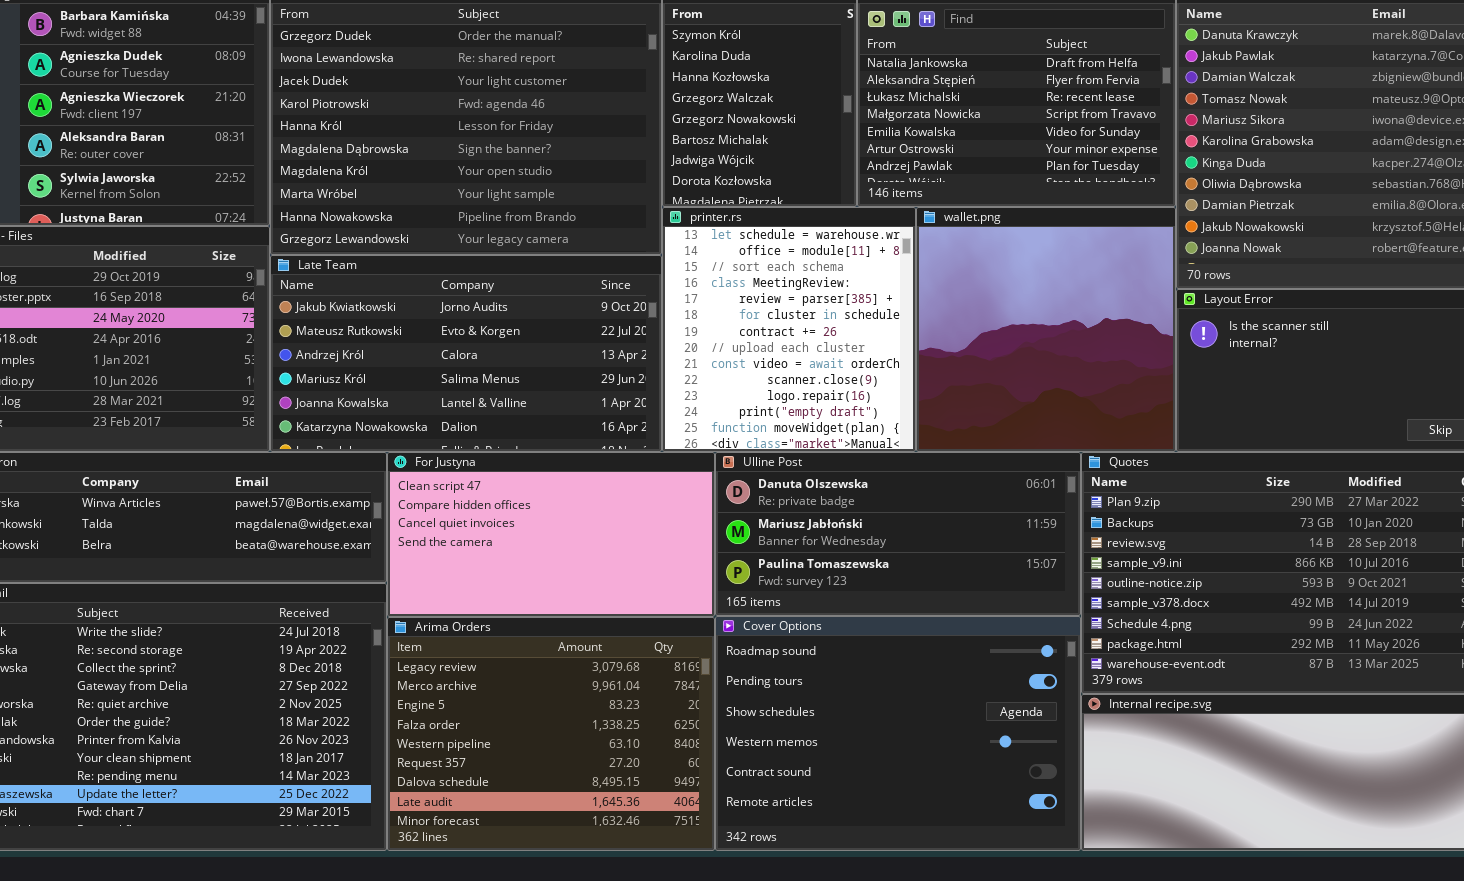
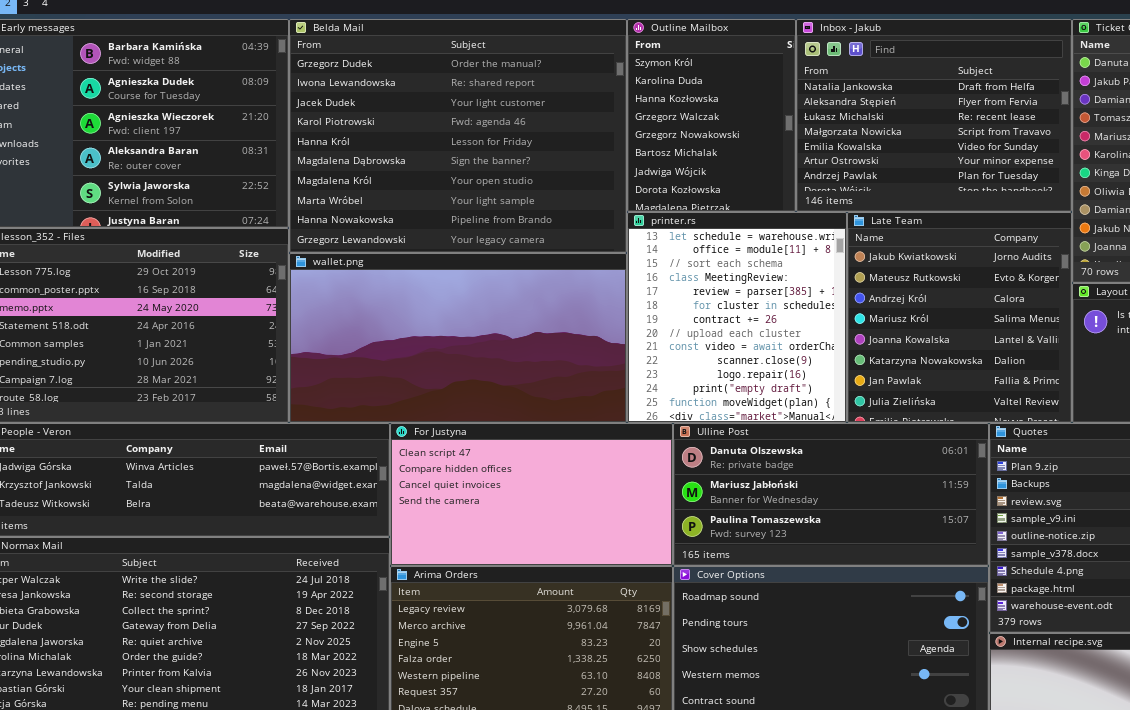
wallet.png: [916,207,1176,452] -> [289,253,627,423], moved, resized
Late Team: [270,255,662,452] -> [847,212,1072,423], moved, resized

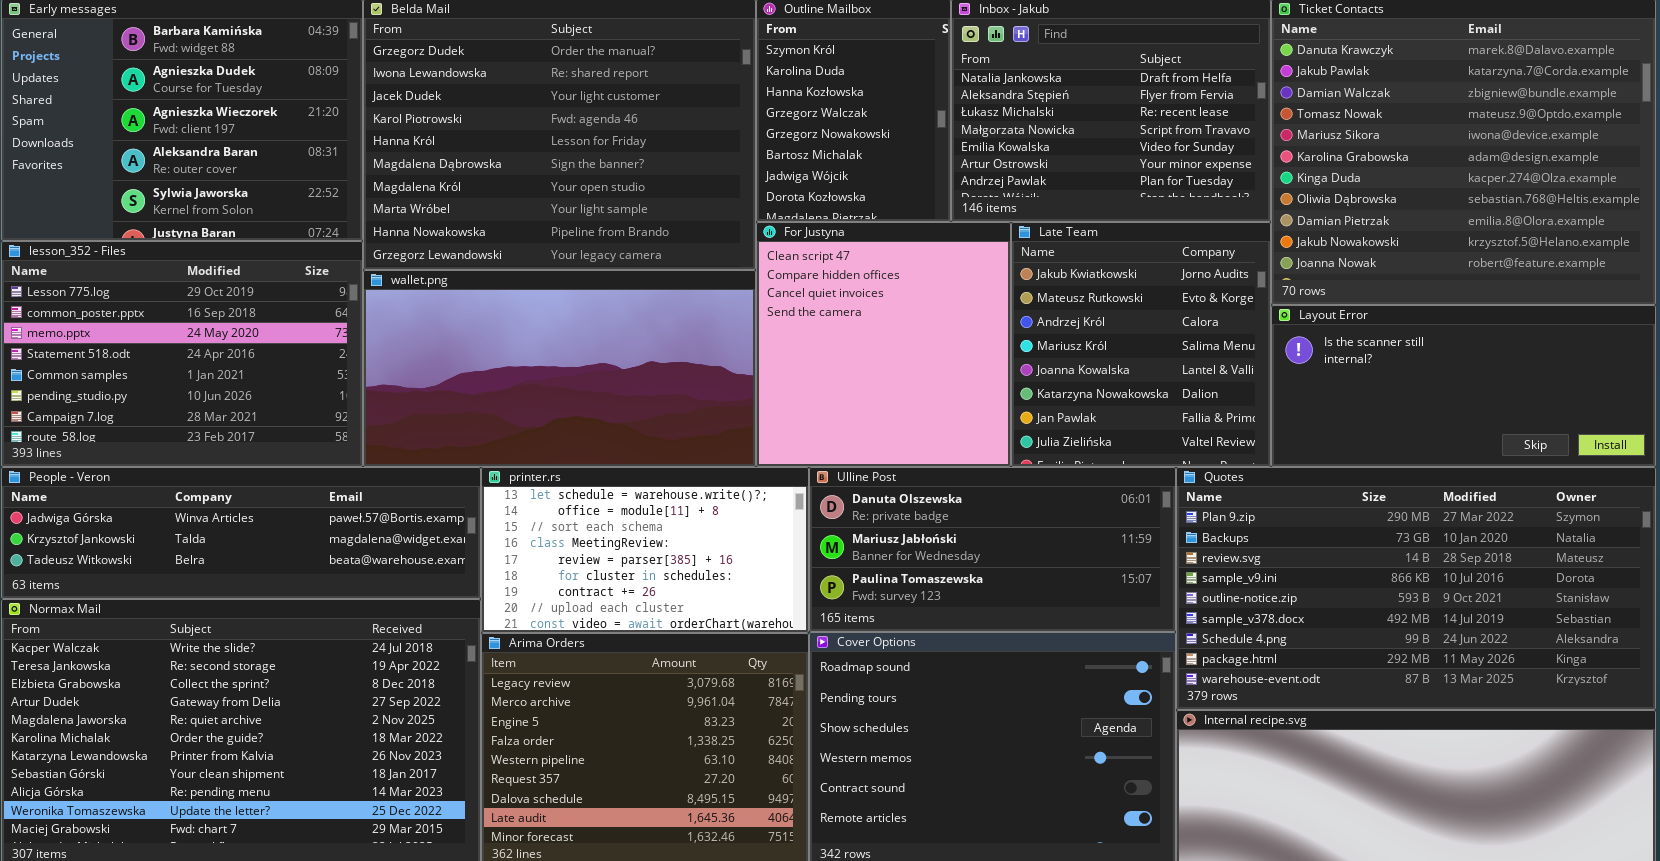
printer.rs: [627,212,847,423] -> [481,467,809,633], moved, resized
For Justyna: [390,423,673,566] -> [756,222,1011,467], moved, resized

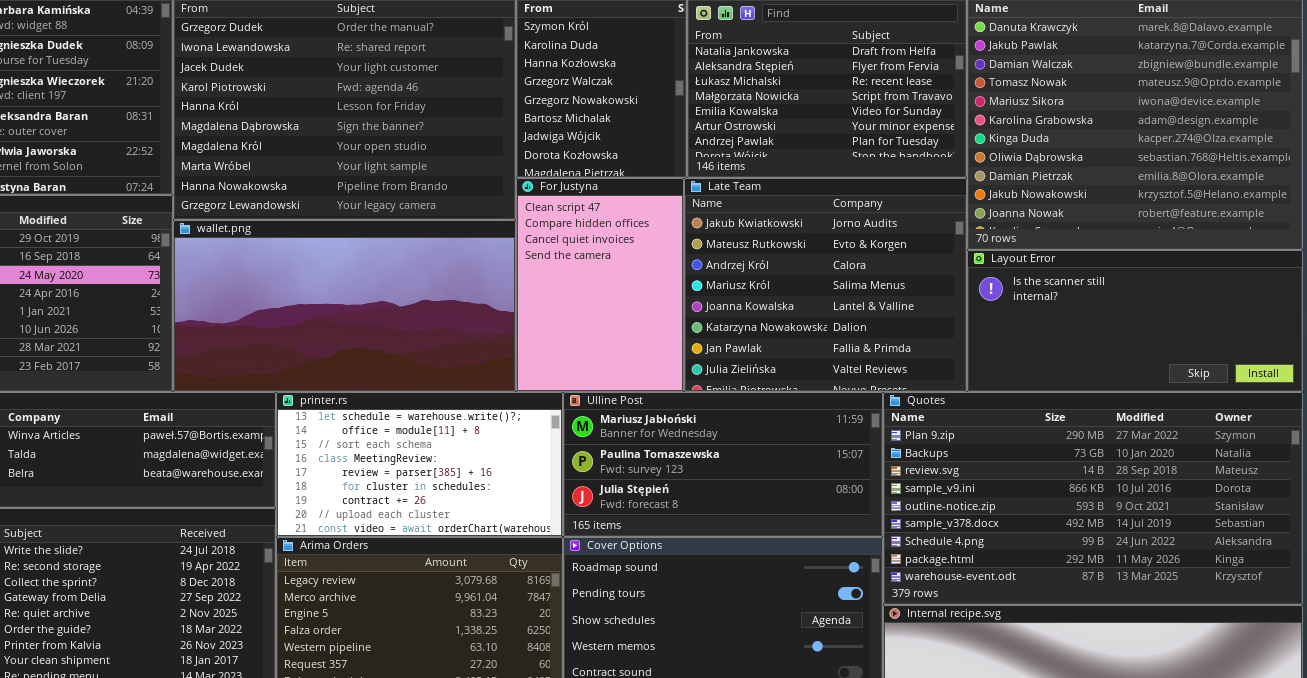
For Justyna: [756,222,1011,467] -> [516,178,684,392], resized
Late Team: [1011,222,1271,467] -> [684,178,967,392], resized
Ulline Post: [809,467,1176,632] -> [563,392,883,537], scrolled down 1 row

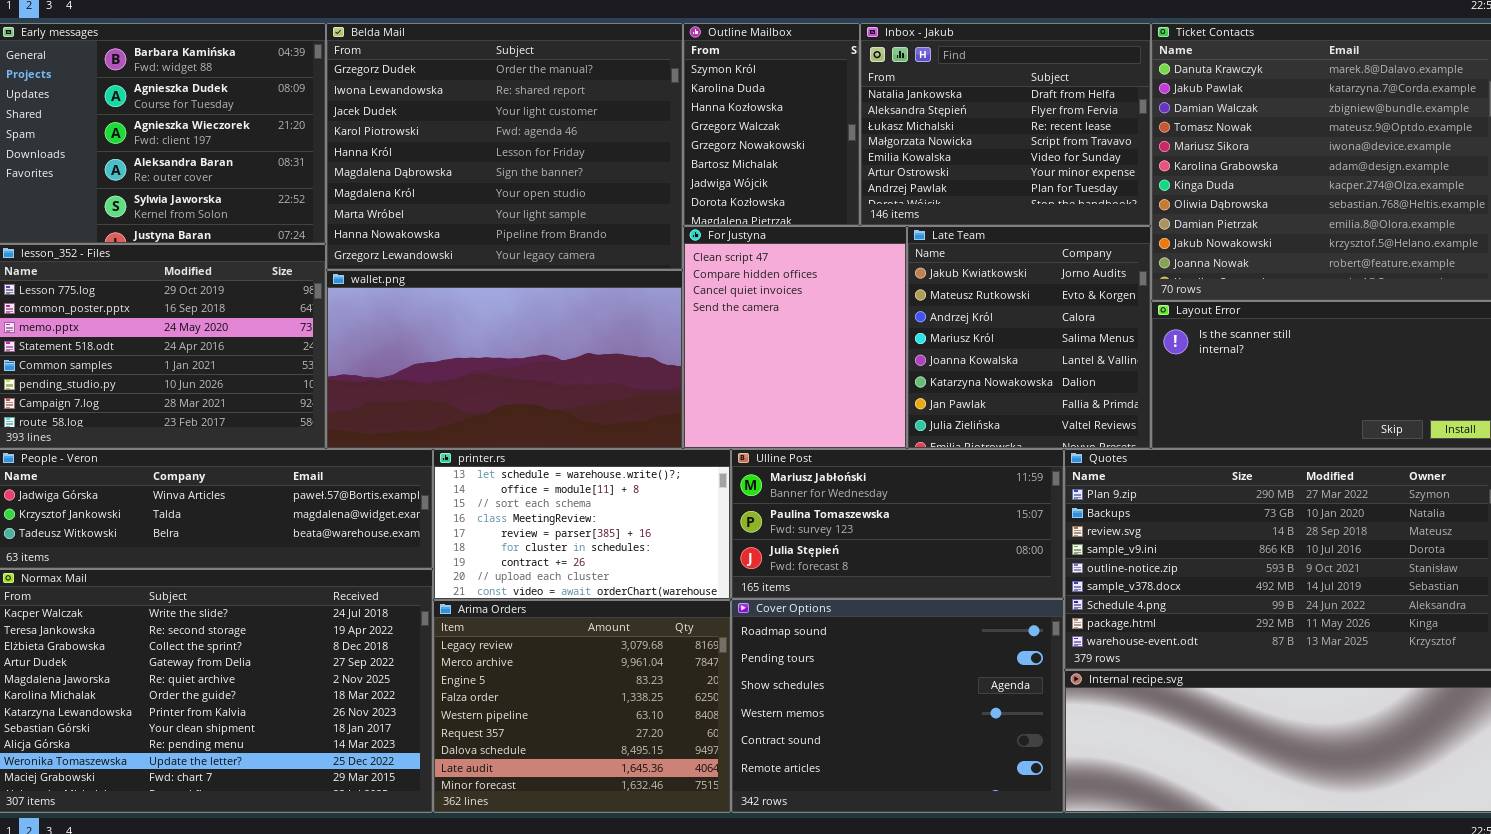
For Justyna: [516,178,684,392] -> [683,226,907,449], resized
Late Team: [684,178,967,392] -> [907,226,1151,449], resized

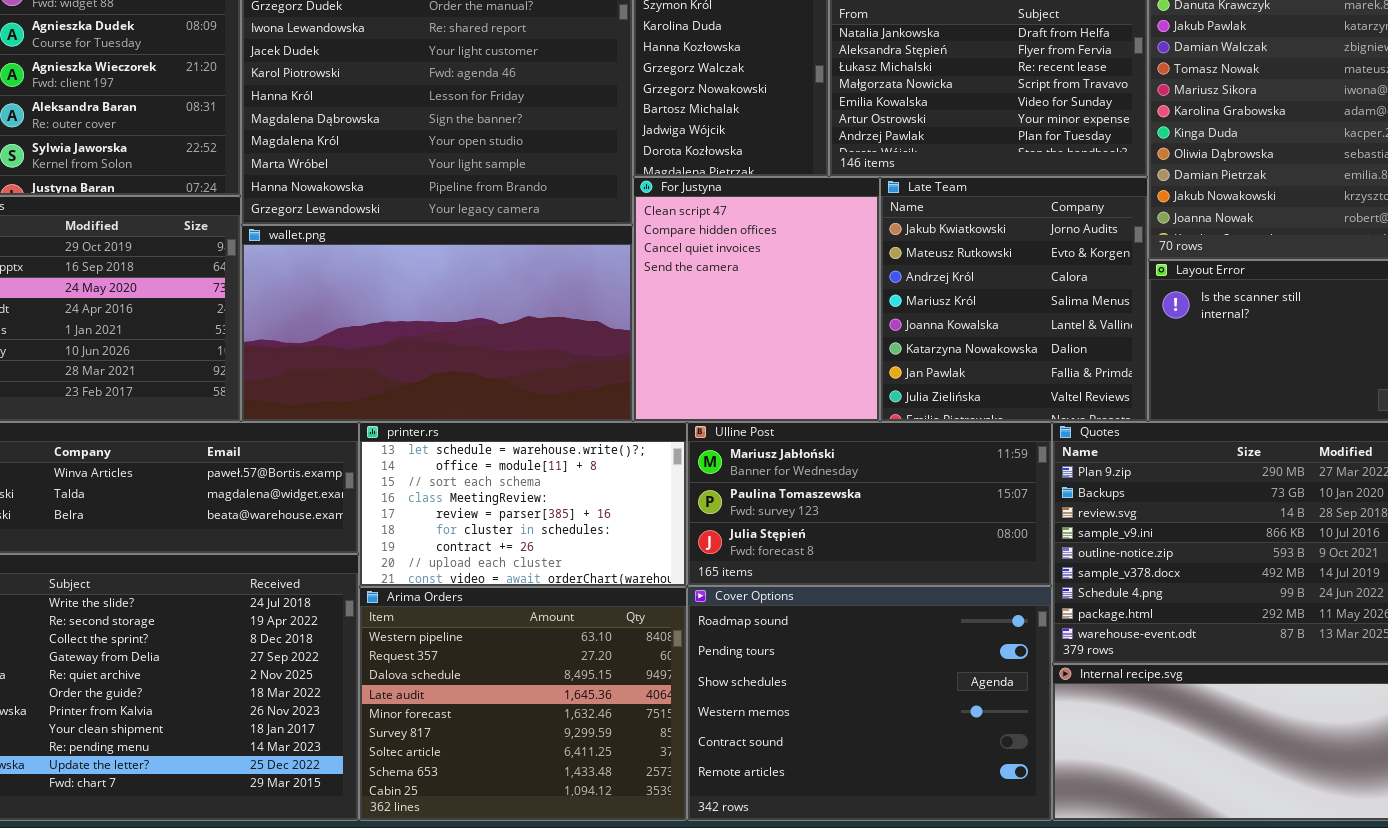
Arima Orders: [433,600,731,813] -> [359,587,687,821], scrolled down 4 rows

